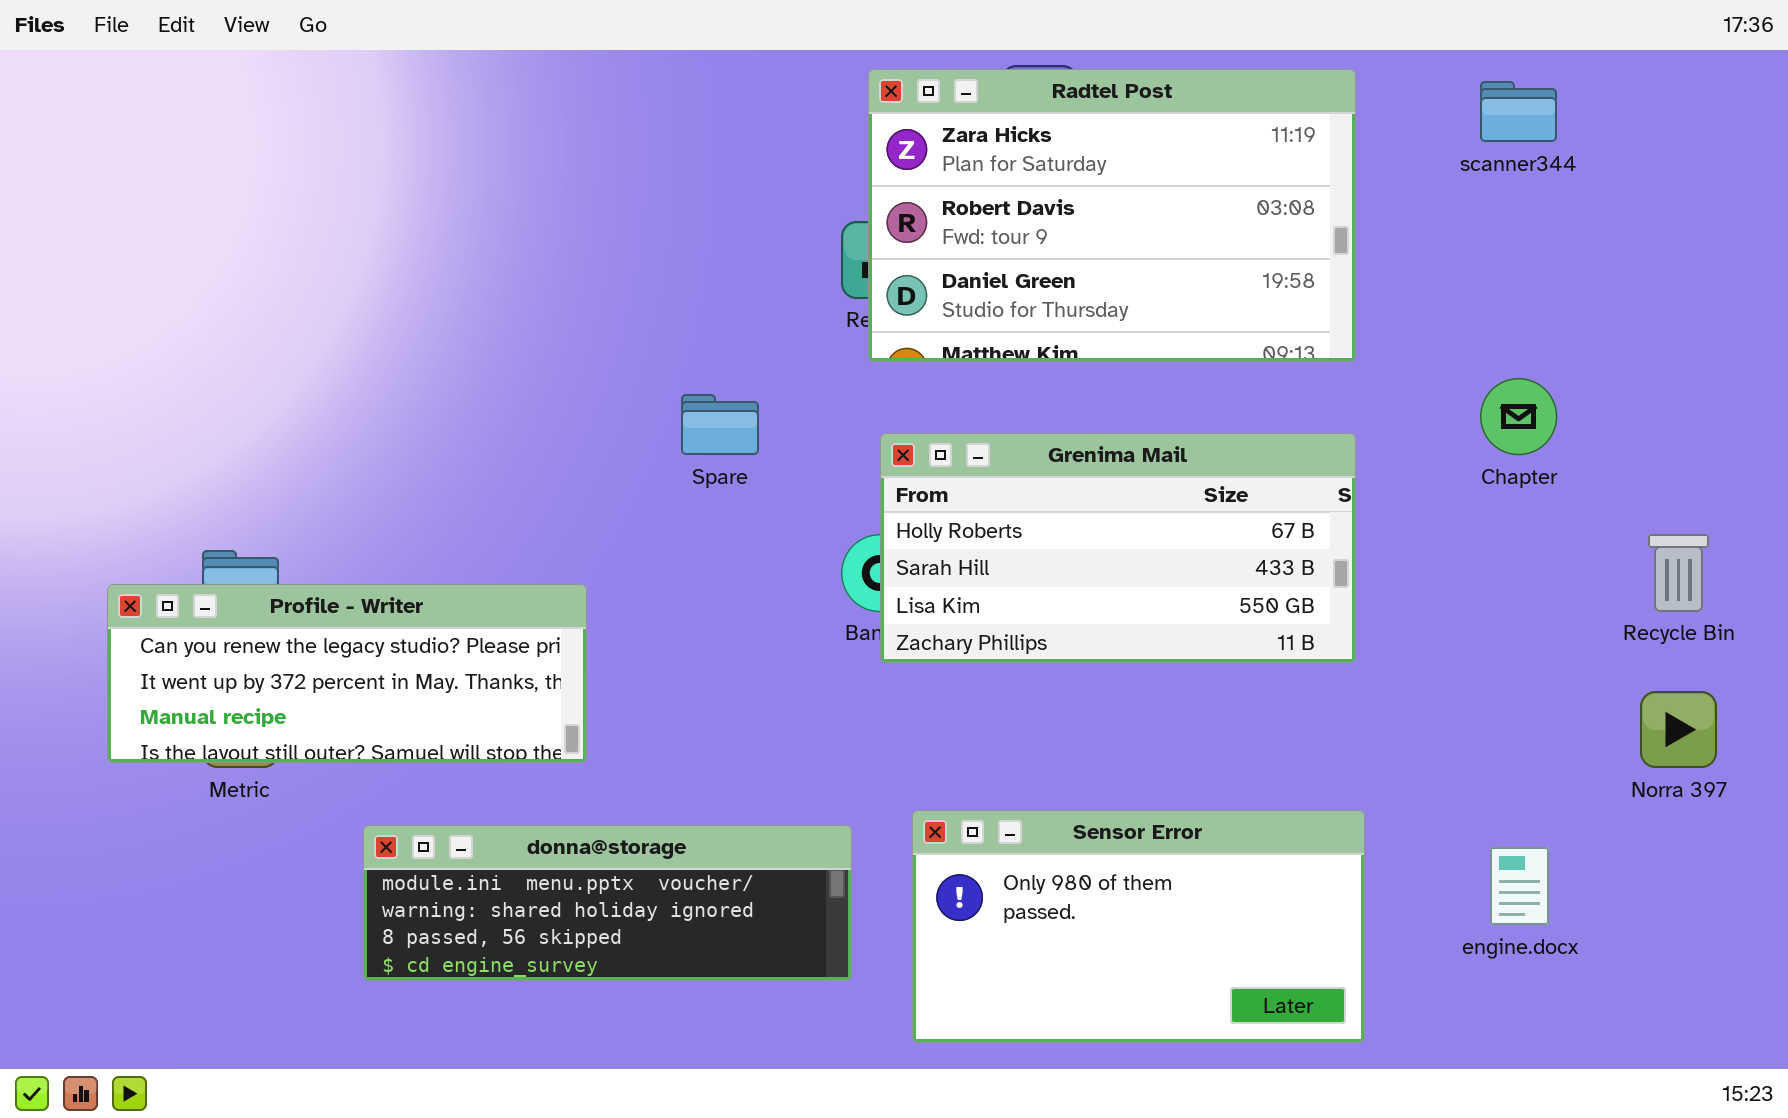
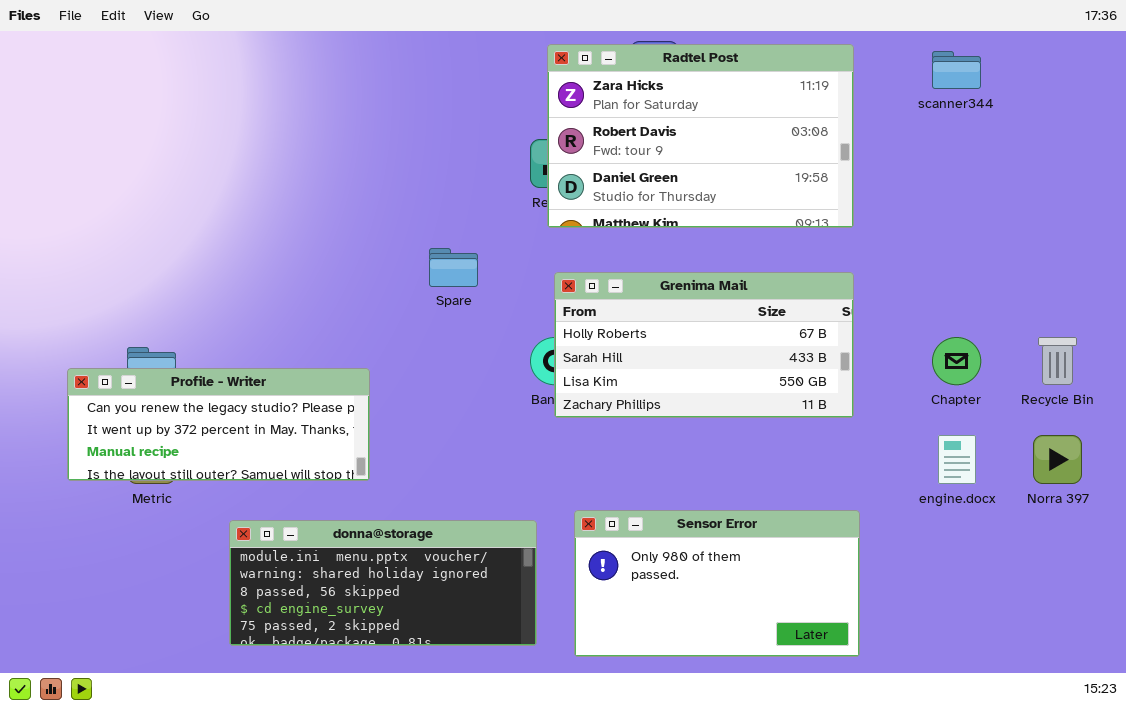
Chapter: [1480,378,1557,455] -> [932,337,981,385], moved
donna@storage: [363,825,852,981] -> [229,520,537,646], resized
engine.docx: [1490,847,1549,925] -> [938,435,976,484], moved

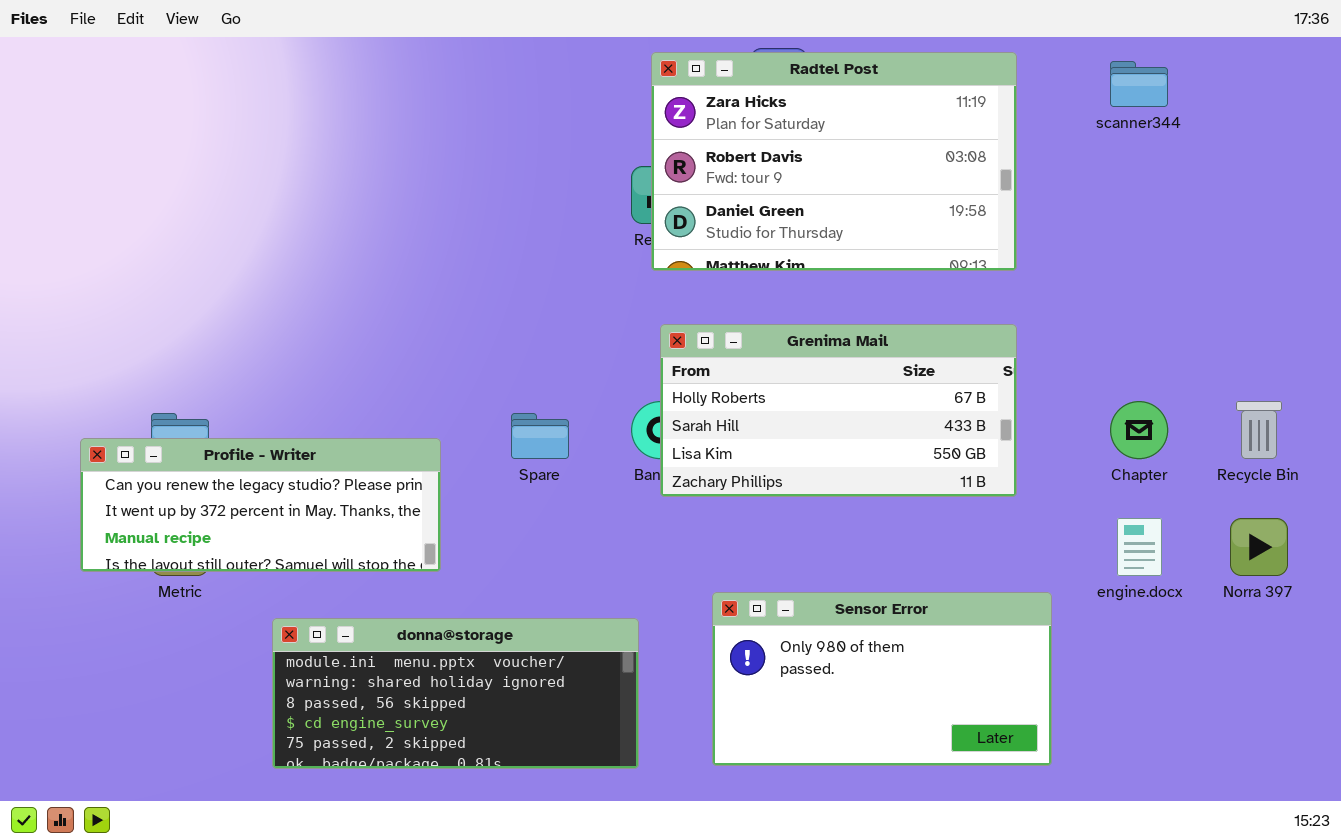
Spare: [429,248,478,287] -> [511,413,569,459], moved
Sensor Error: [574,510,860,657] -> [712,592,1052,766], moved

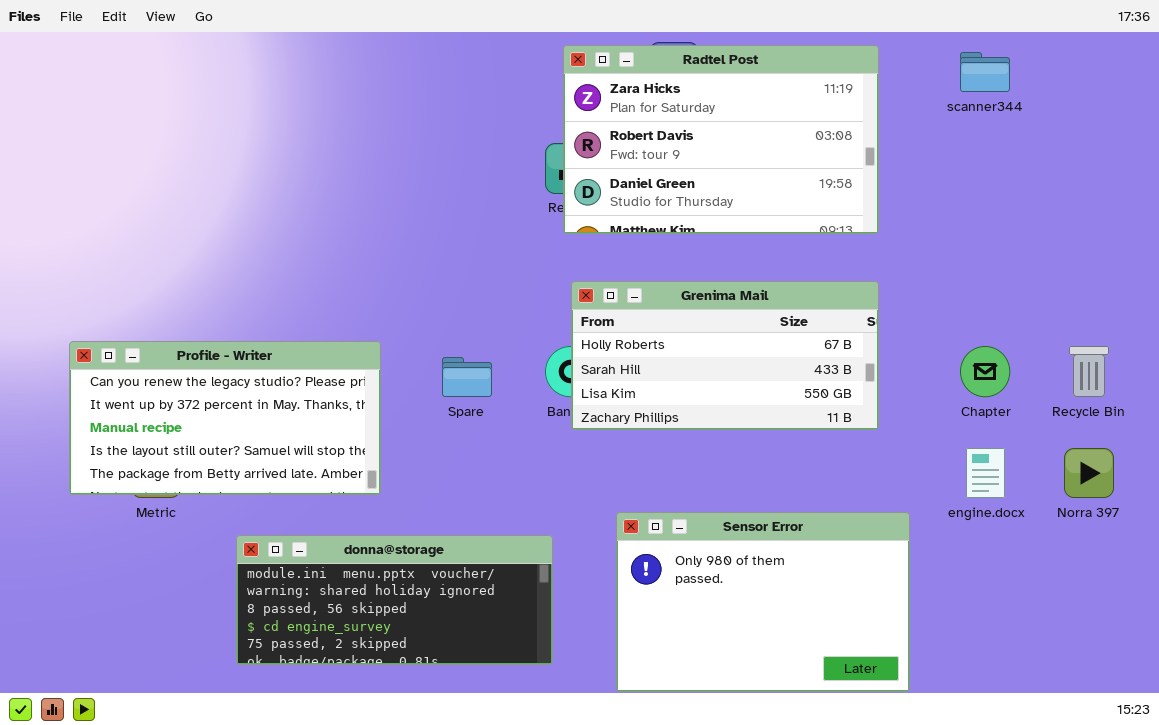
Profile - Writer: [80,438,441,572] -> [69,341,381,495], resized
Sensor Error: [712,592,1052,766] -> [616,512,910,692], resized

